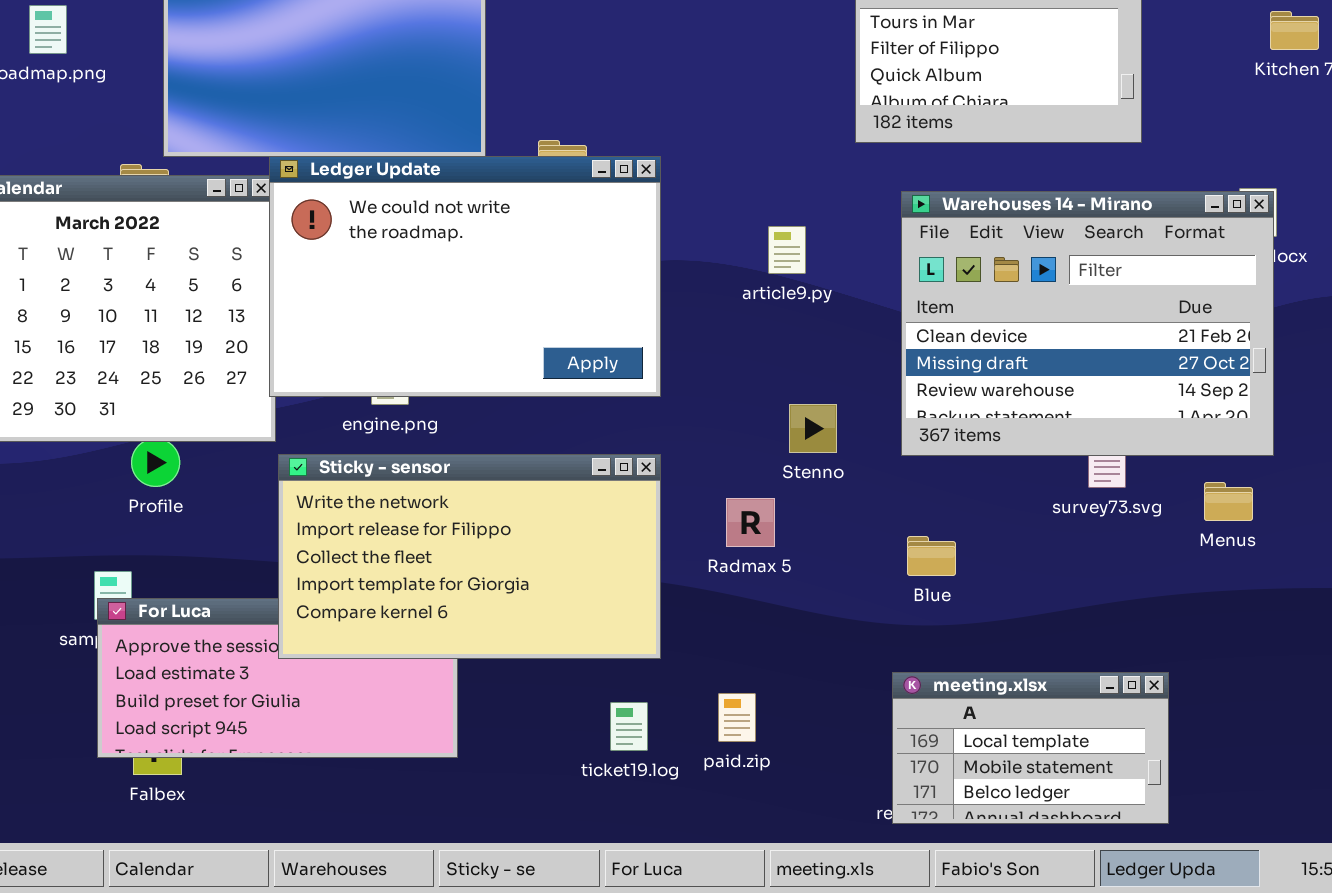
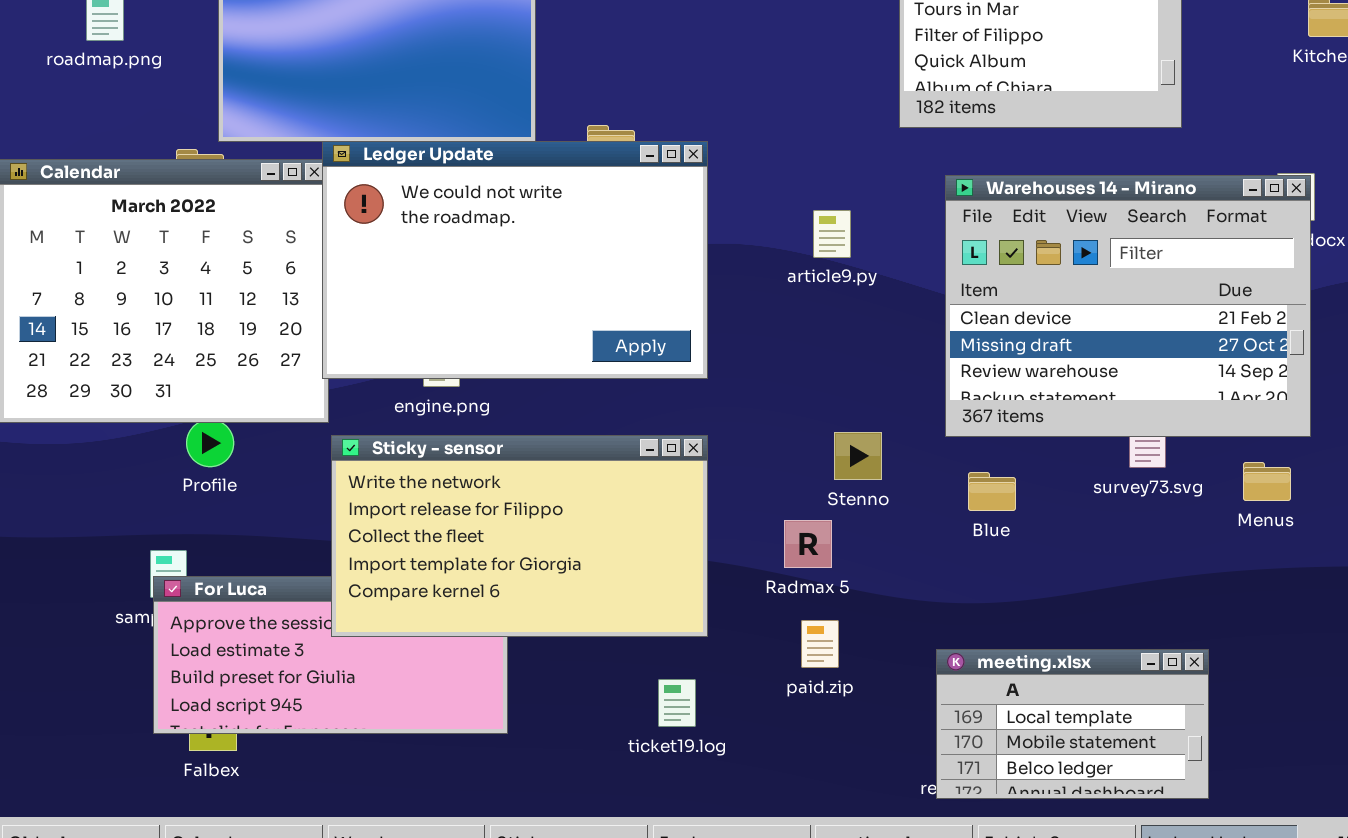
Stenno: [789,404,837,453] -> [834,432,882,480], moved
Radmax 5: [726,498,775,547] -> [784,520,832,568], moved
Blue: [907,536,956,576] -> [968,472,1016,511], moved
paid.zip: [718,693,756,742] -> [801,620,839,668], moved

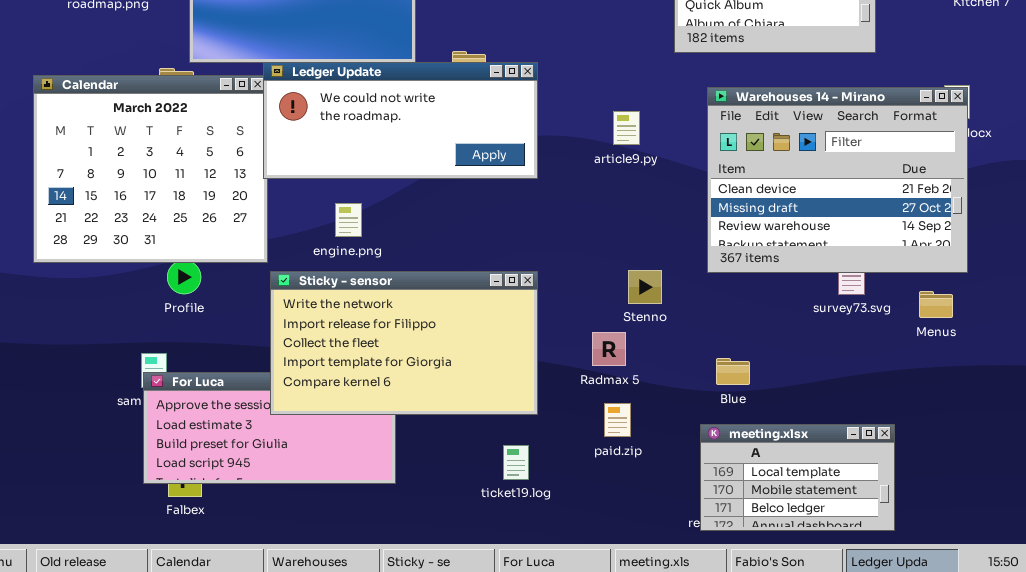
Ledger Update: [322,141,708,379] -> [263,62,538,179], resized
Blue: [968,472,1016,511] -> [716,358,750,385], moved

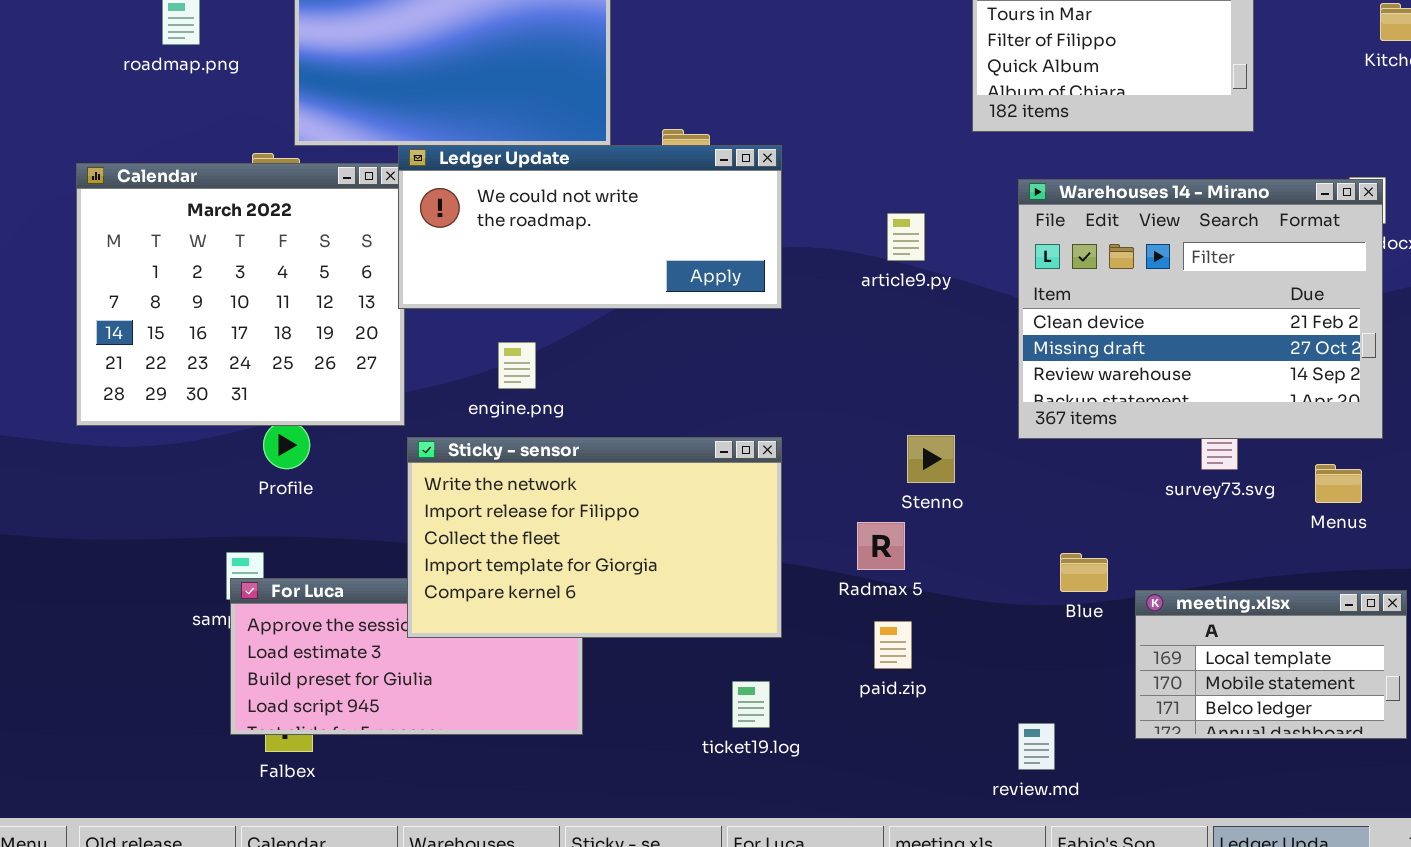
Blue: [716,358,750,385] -> [1060,553,1108,592], moved
meeting.xlsx: [700,424,895,531] -> [1135,590,1407,739], moved

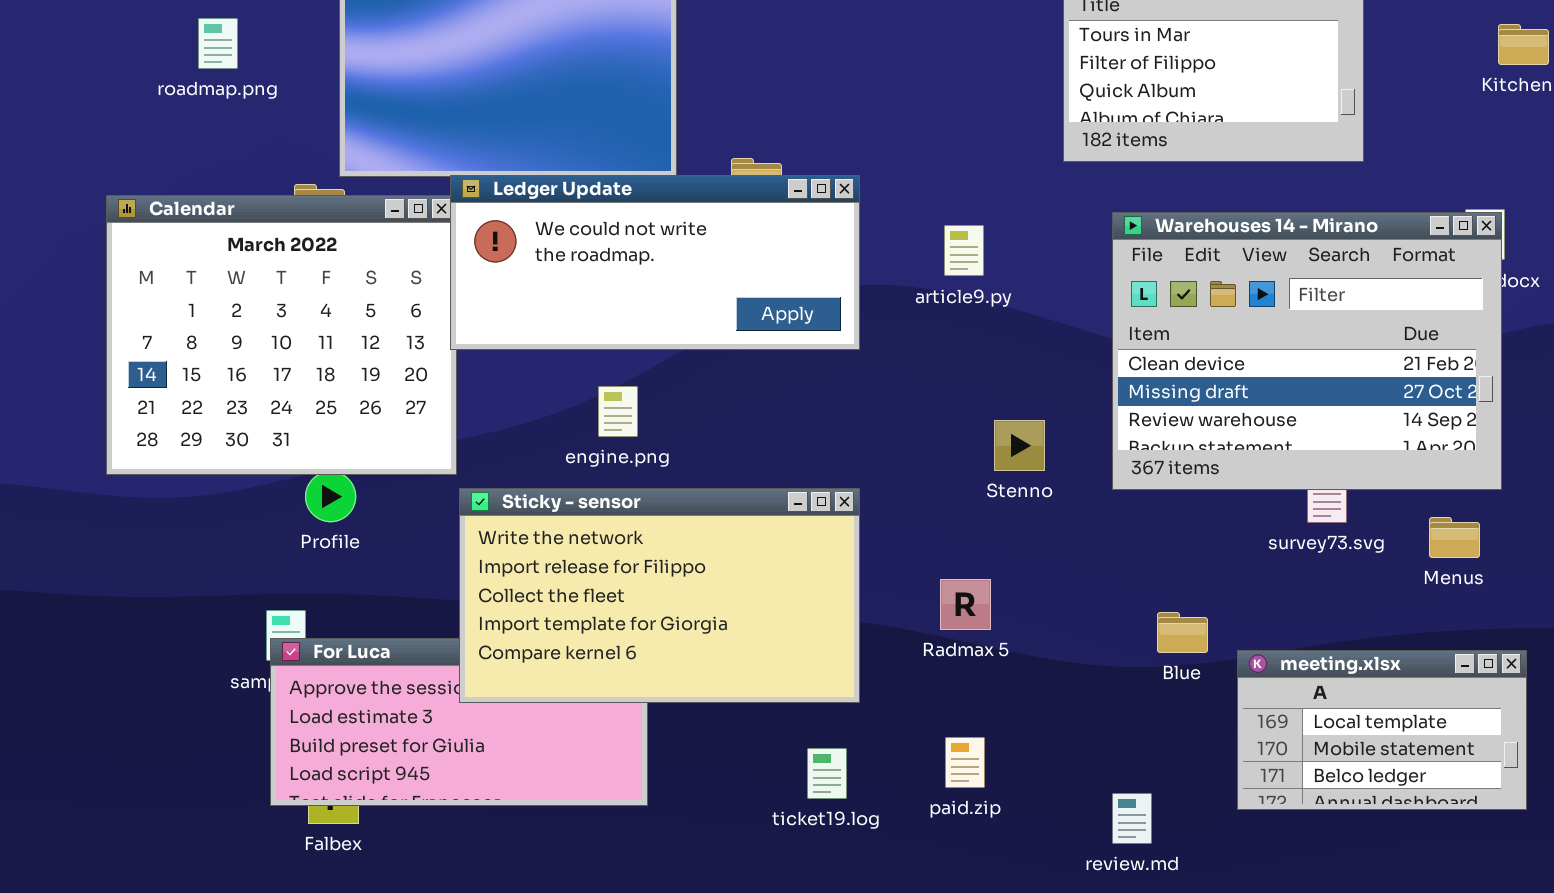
article9.py: [887,213,925,261] -> [944,225,984,276], moved
engine.png: [498,342,536,389] -> [598,386,638,437], moved
Stenno: [907,435,955,483] -> [994,420,1045,471], moved
paid.zip: [874,621,912,669] -> [945,737,985,788], moved

